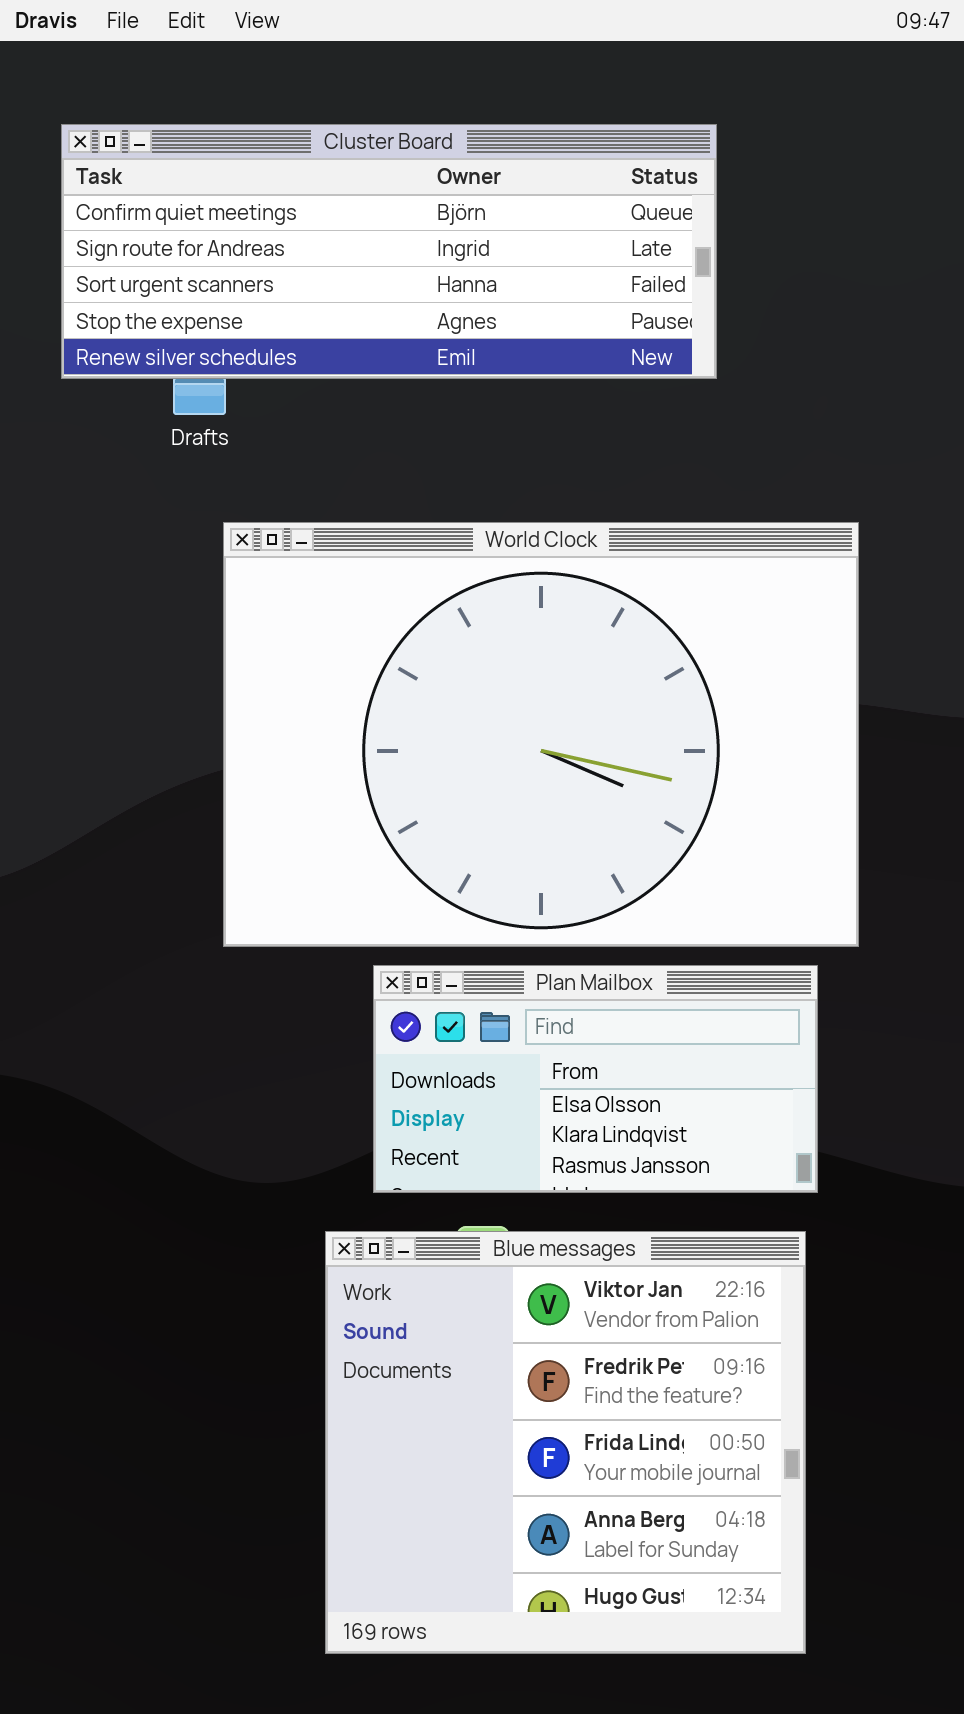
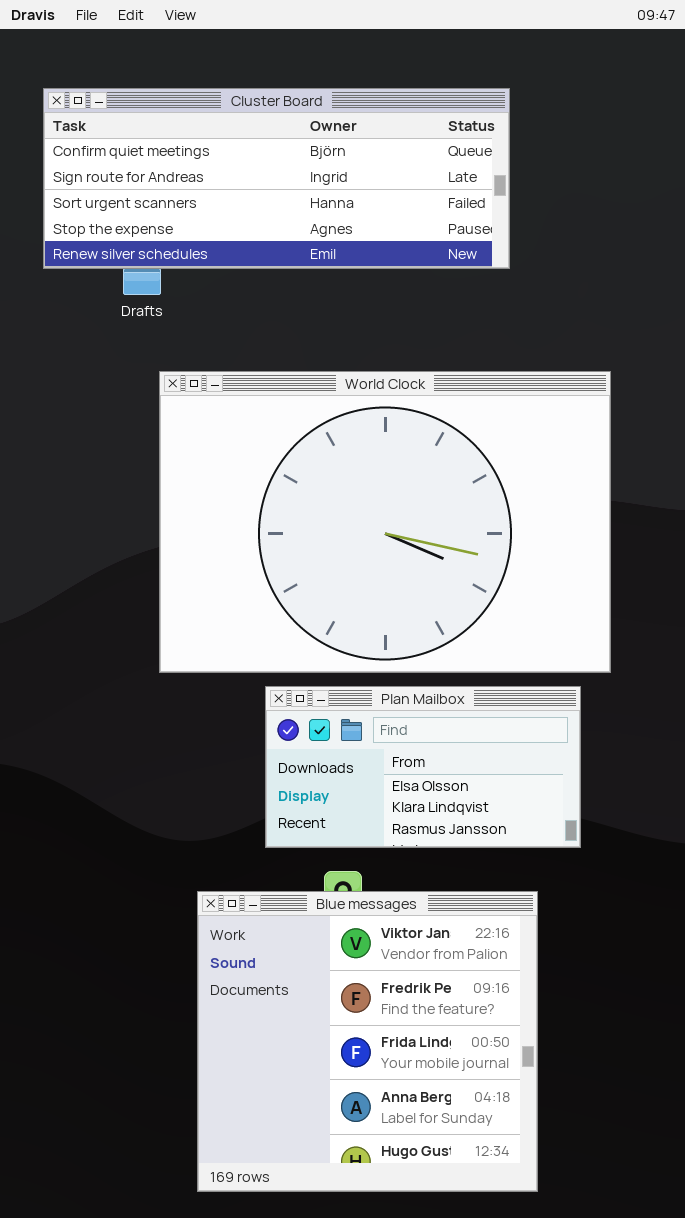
Blue messages: [325,1231,806,1654] -> [197,891,538,1192], moved

